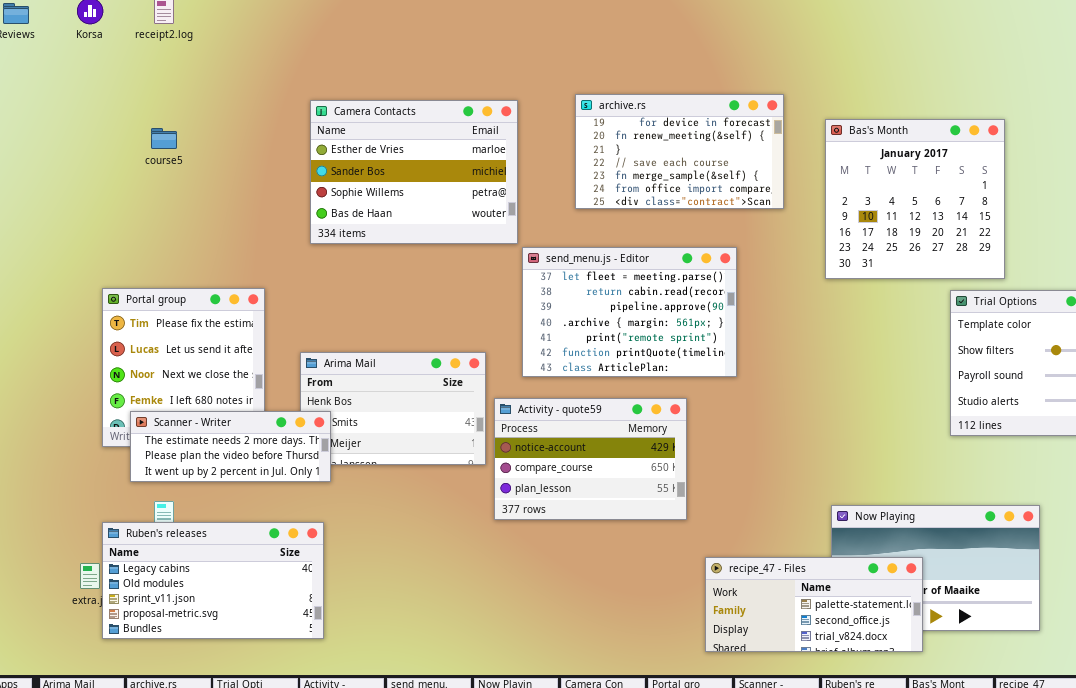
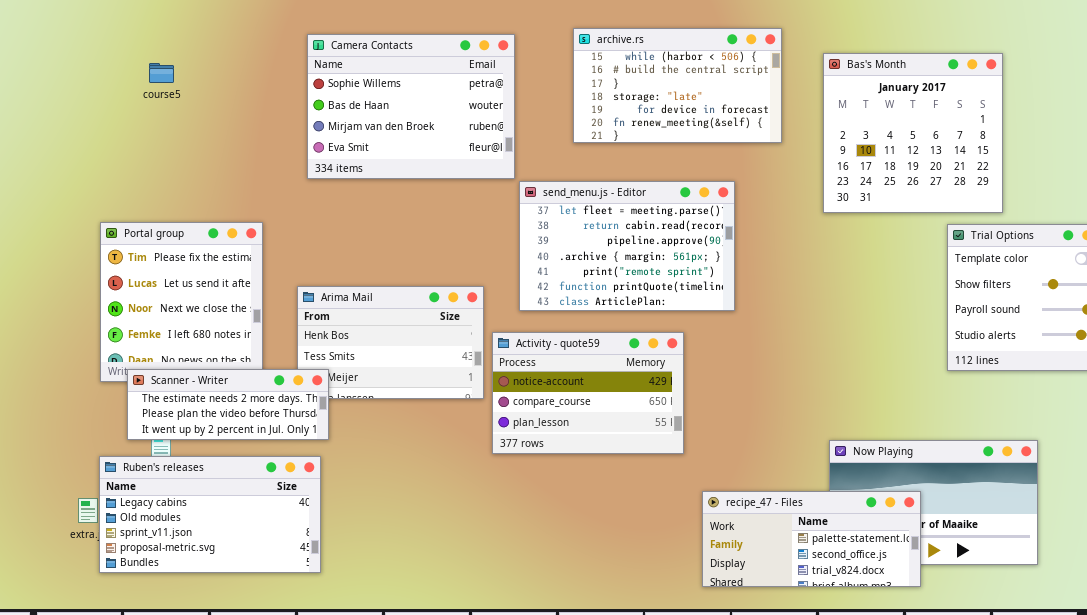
archive.rs: [575,94,784,209] -> [573,28,782,143], scrolled up 4 rows
Camera Contacts: [310,100,518,244] -> [307,34,515,179], scrolled down 2 rows
Scanner - Writer: [130,411,331,482] -> [127,369,329,440], moved

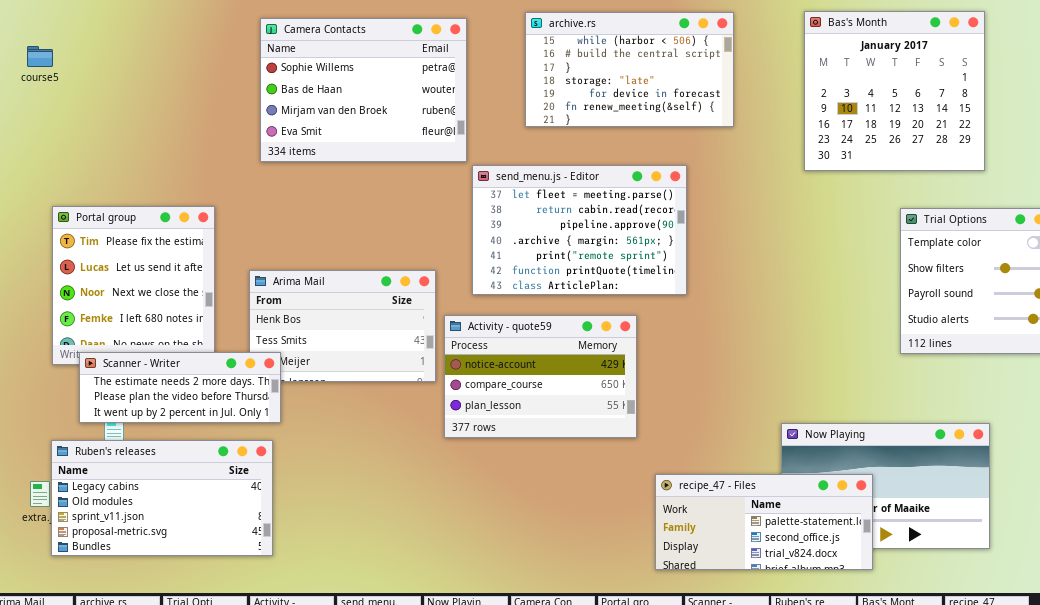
Bas's Month: [823,53,1003,213] -> [804,11,985,171], moved
course5: [149,63,174,83] -> [27,46,53,67], moved

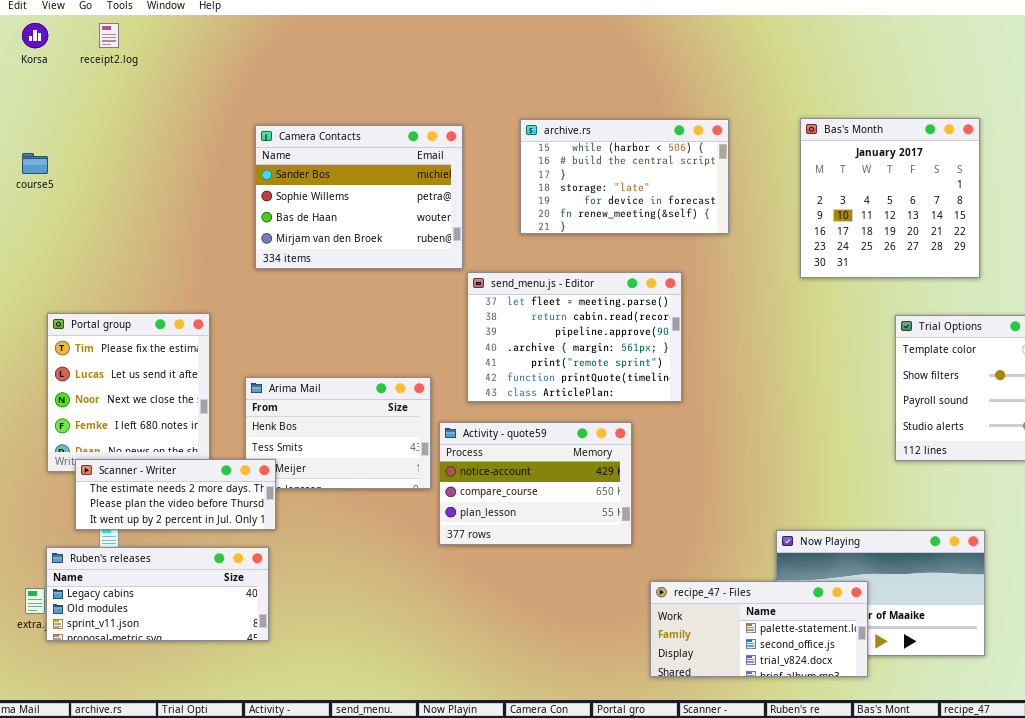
Camera Contacts: [260,18,467,162] -> [255,125,463,269], scrolled up 1 row
Ruben's releases: [51,440,273,556] -> [46,547,269,641], resized

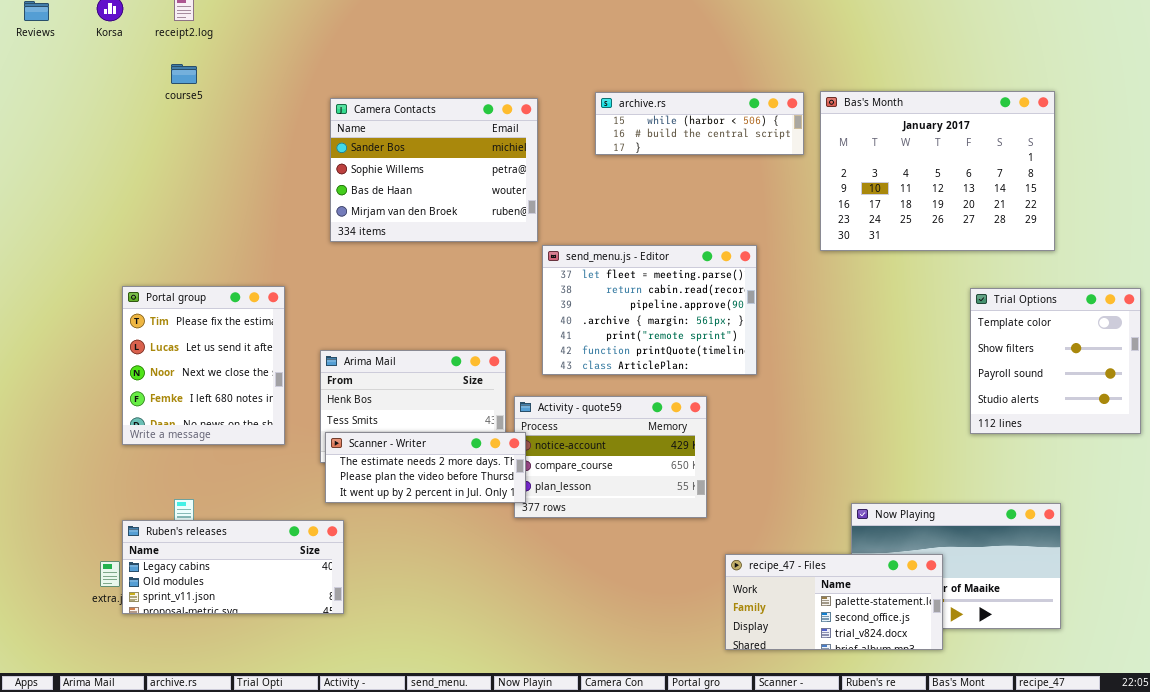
Bas's Month: [800,118,980,278] -> [820,91,1055,251], resized
archive.rs: [520,119,729,234] -> [595,92,804,155], resized
course5: [22,153,48,174] -> [171,64,197,84], moved
Scanner - Writer: [75,459,276,530] -> [325,432,526,503], moved

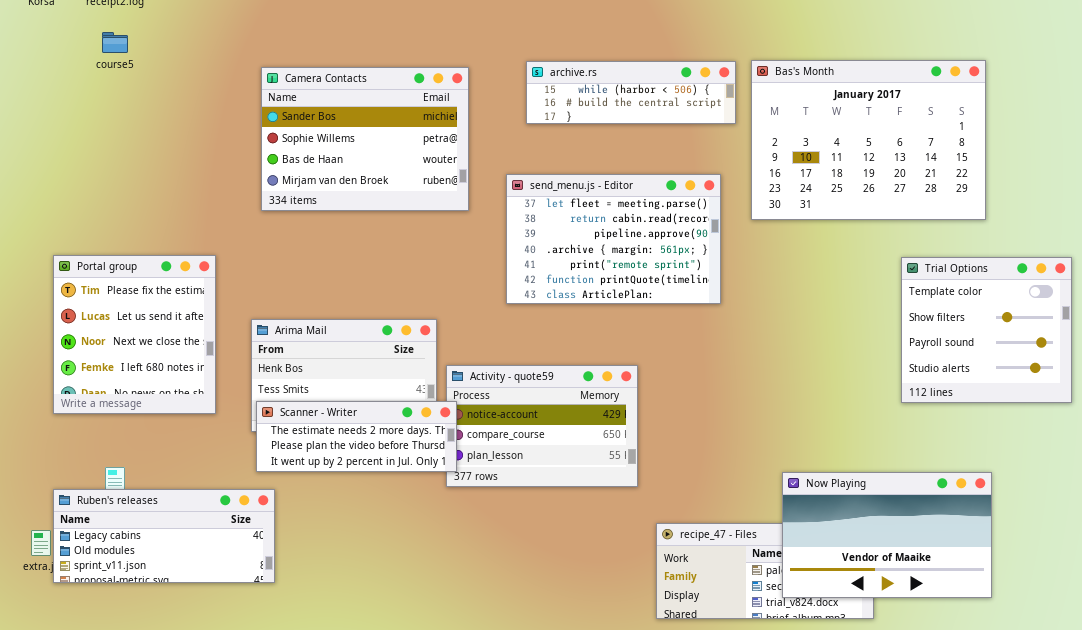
send_menu.js - Editor: [542,245,757,375] -> [506,174,721,304], moved
Now Playing: [851,503,1061,629] -> [782,472,992,598], raised

